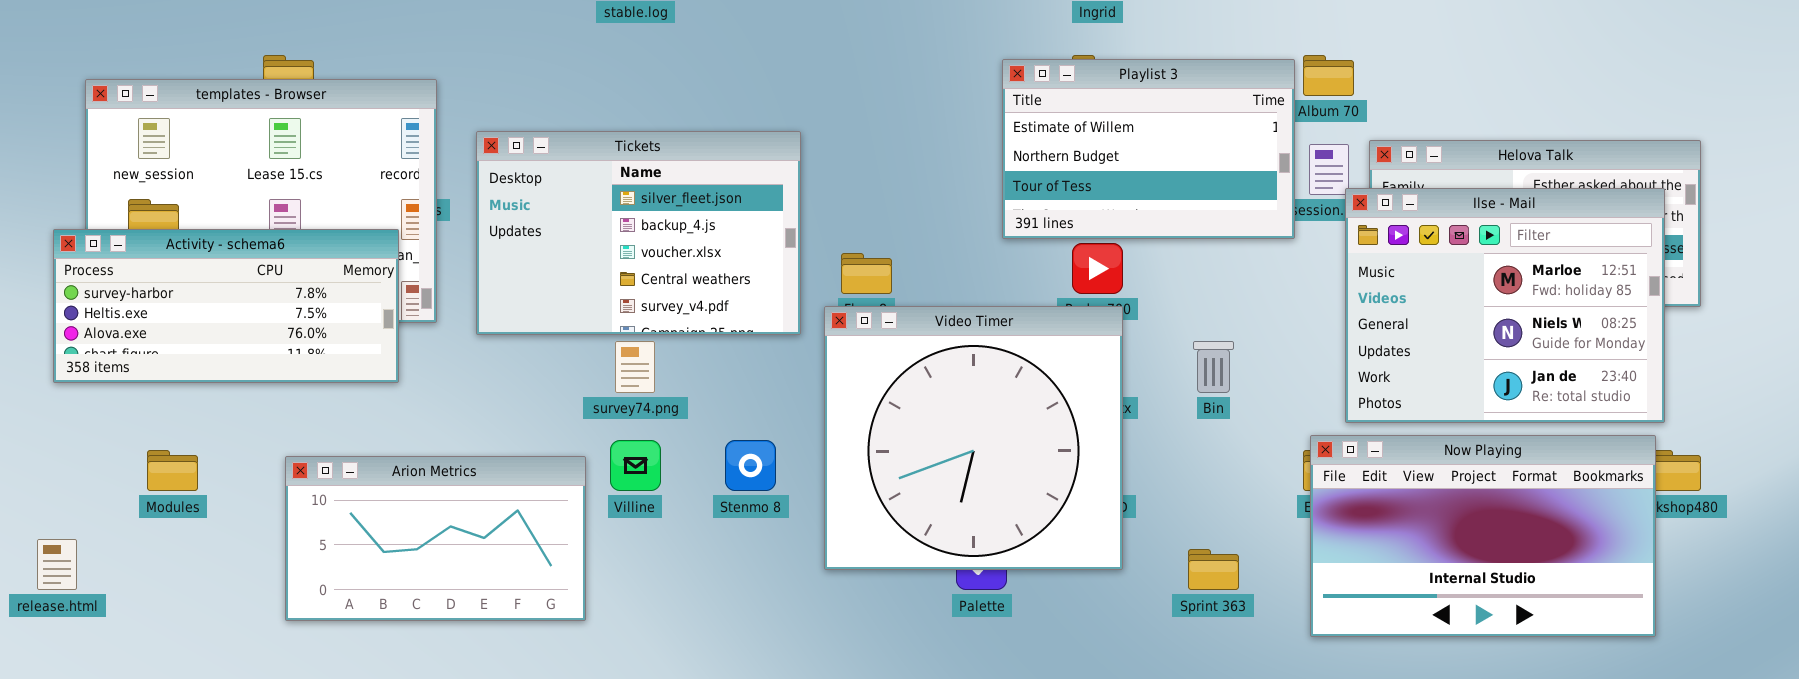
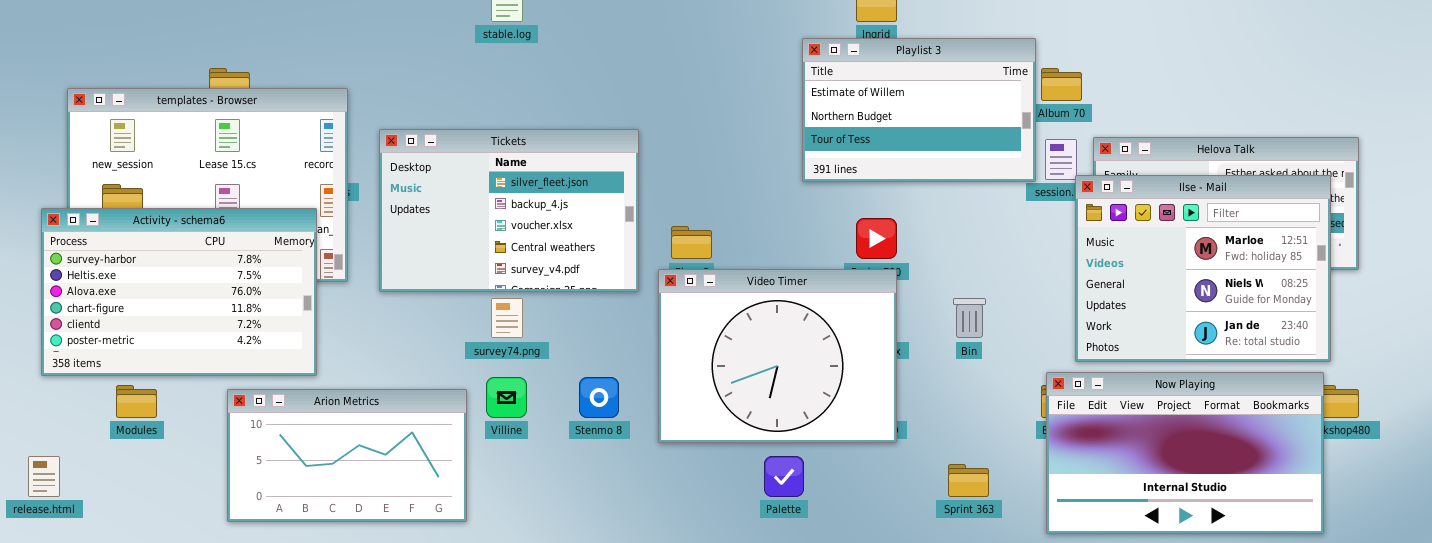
Playlist 3: [1002,59,1295,239] -> [802,38,1036,182], moved
Activity - schema6: [53,229,399,383] -> [41,208,317,376], resized
Video Timer: [824,306,1123,570] -> [658,269,897,443], resized

